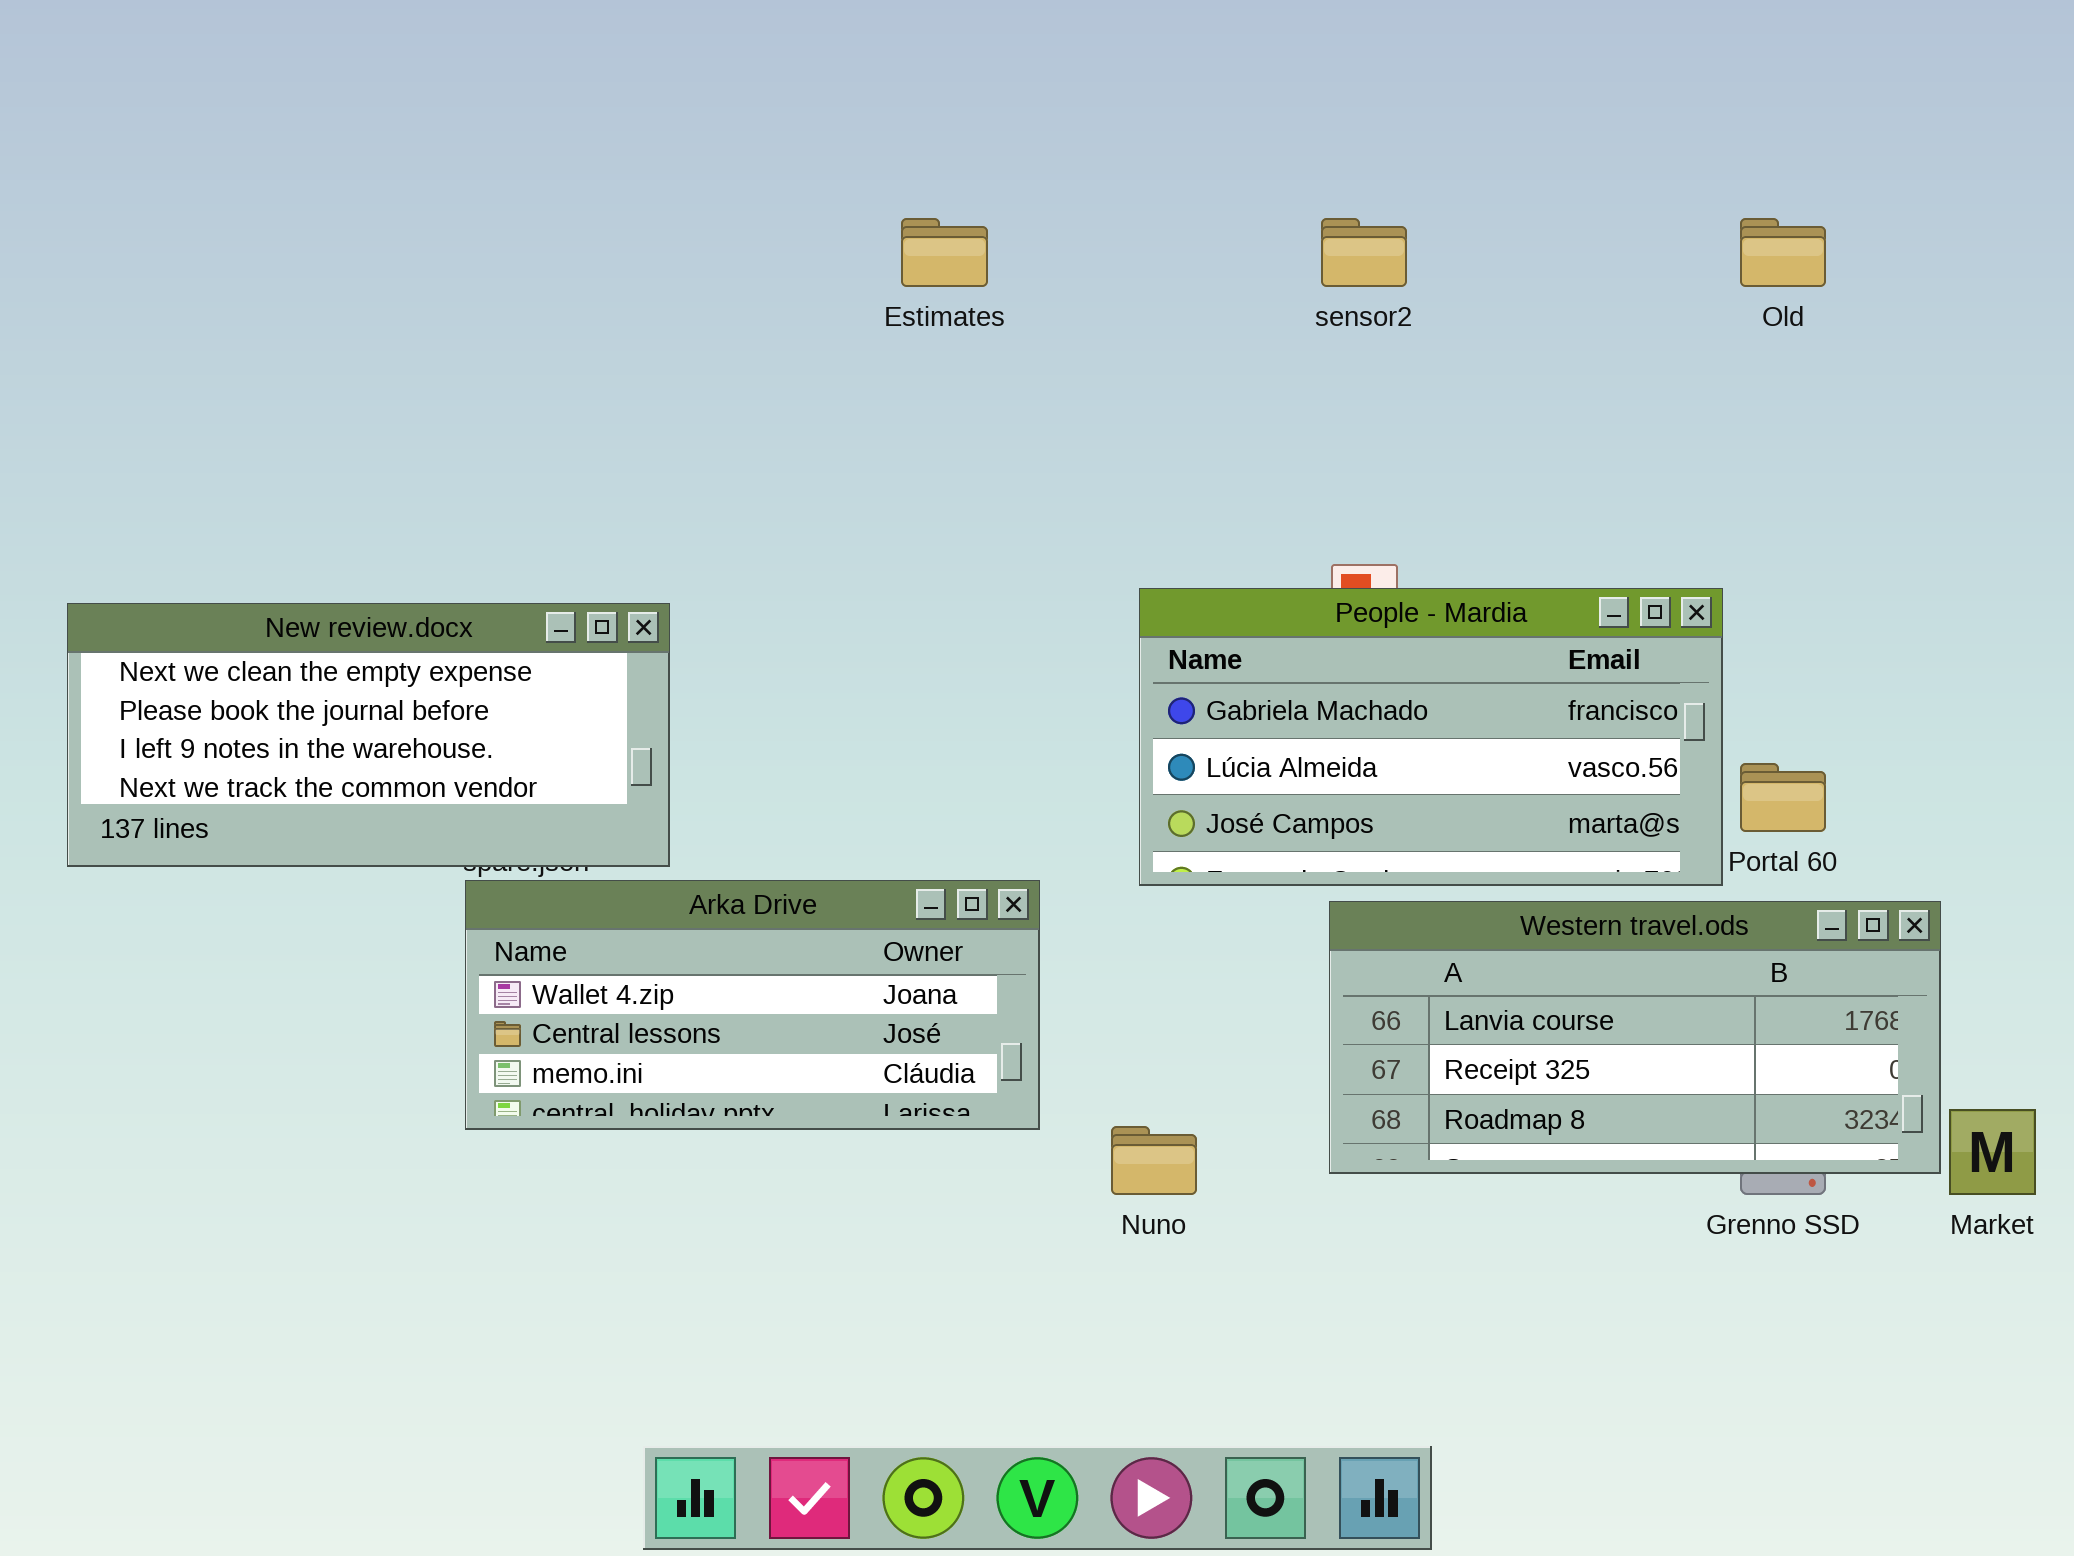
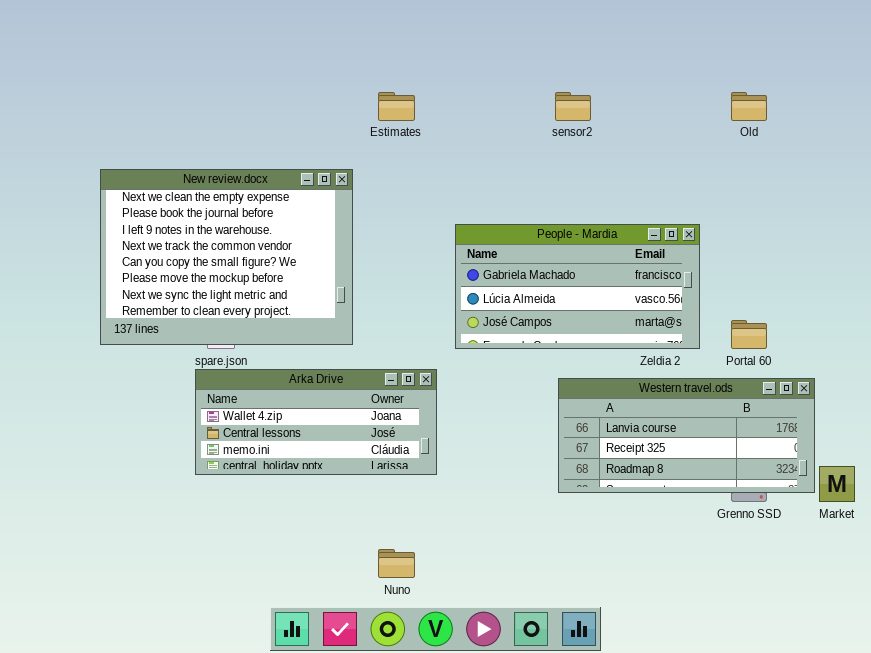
People - Mardia: [1139,588,1723,886] -> [455,224,700,349], moved
New review.docx: [67,603,670,867] -> [100,169,353,345], moved, resized
Nuno: [1111,1126,1197,1195] -> [378,549,415,578], moved

